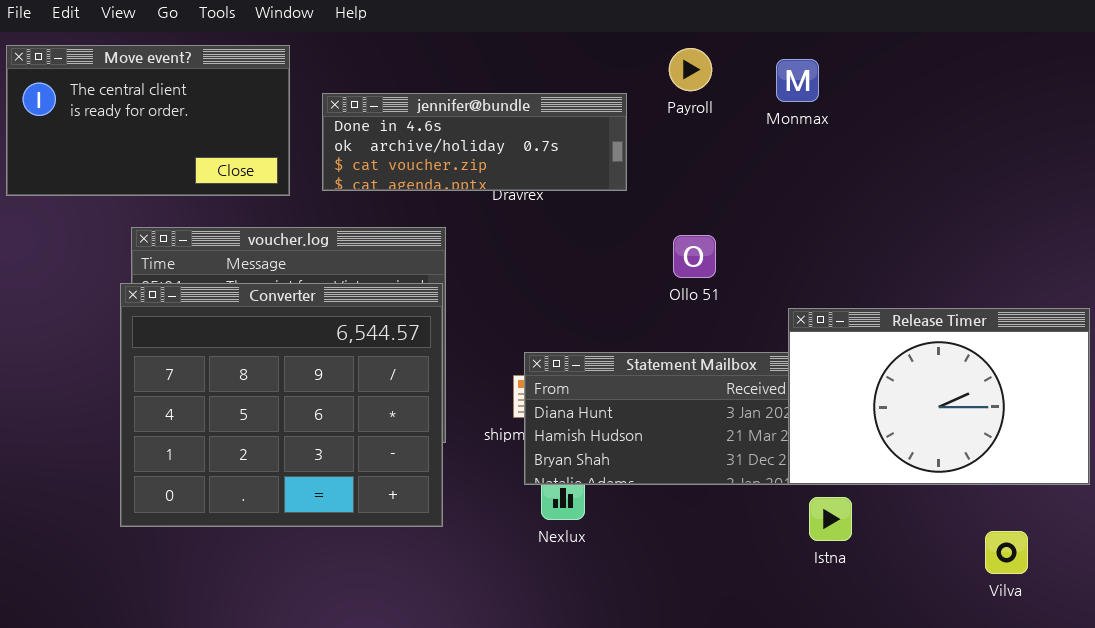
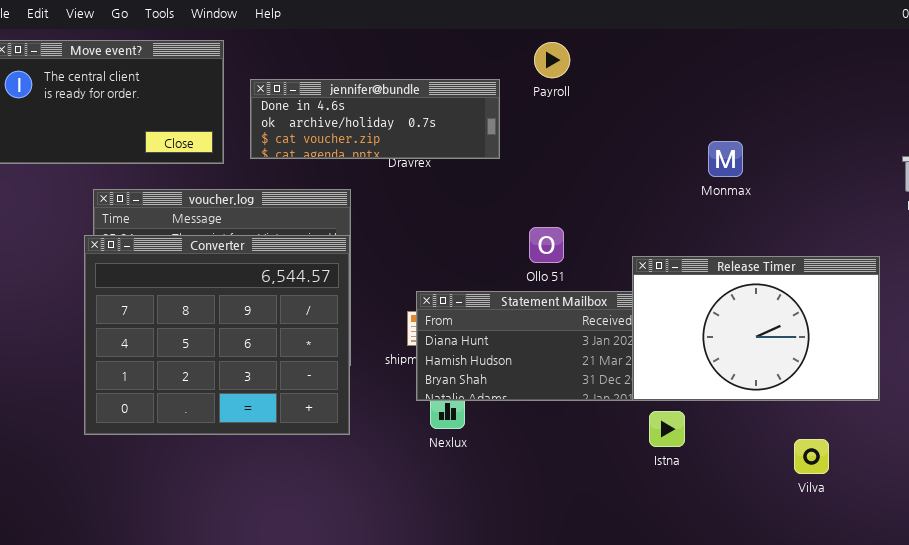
Monmax: [776,59,819,102] -> [708,141,743,177], moved
Ollo 51: [673,235,716,278] -> [529,227,564,263], moved

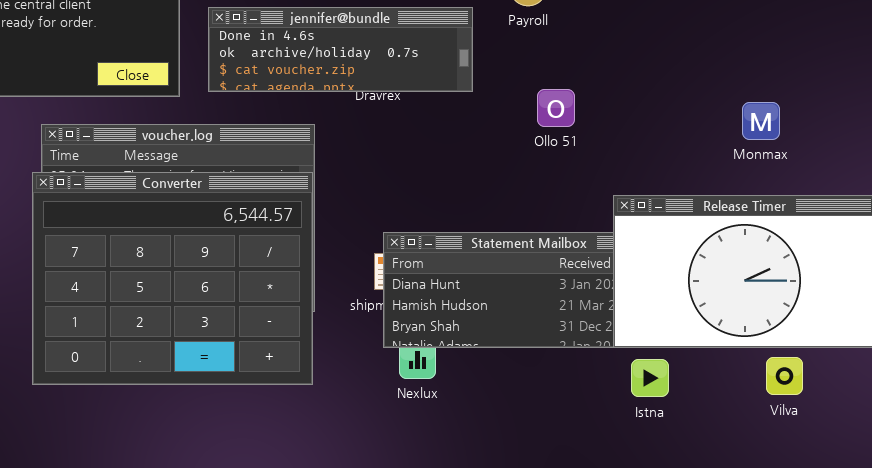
Monmax: [708,141,743,177] -> [742,102,780,140], moved
Ollo 51: [529,227,564,263] -> [537,89,575,127], moved
Vilva: [794,439,829,474] -> [766,357,803,395], moved

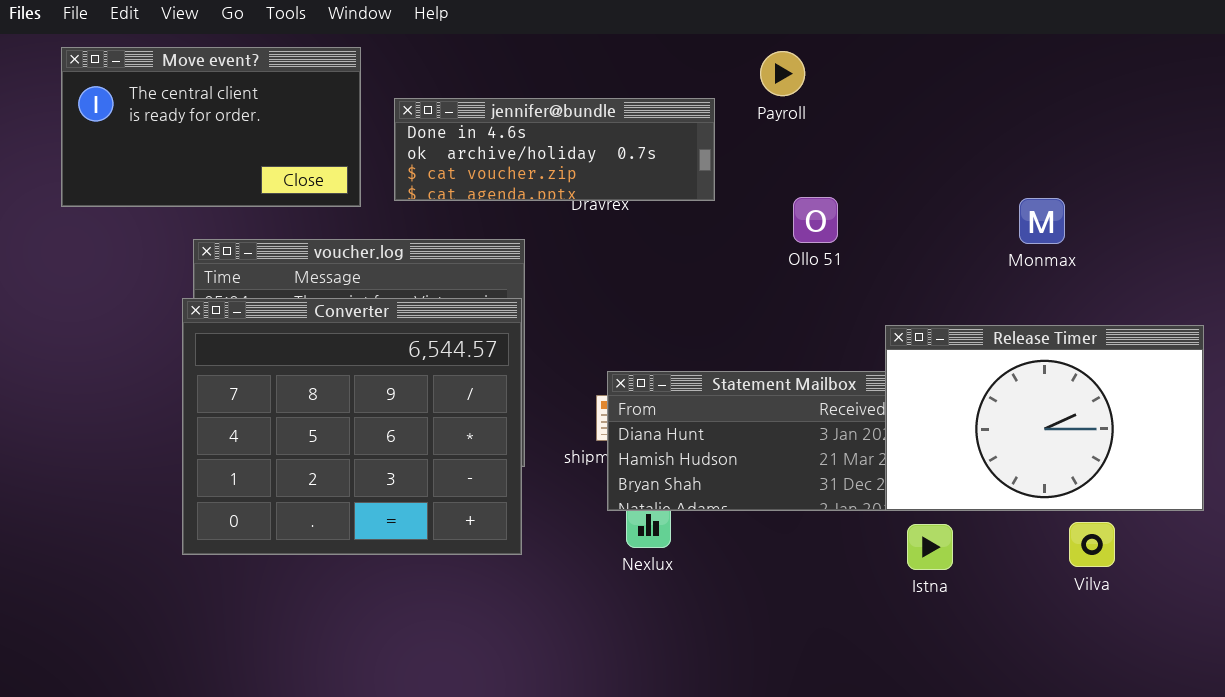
Monmax: [742,102,780,140] -> [1019,198,1065,244], moved

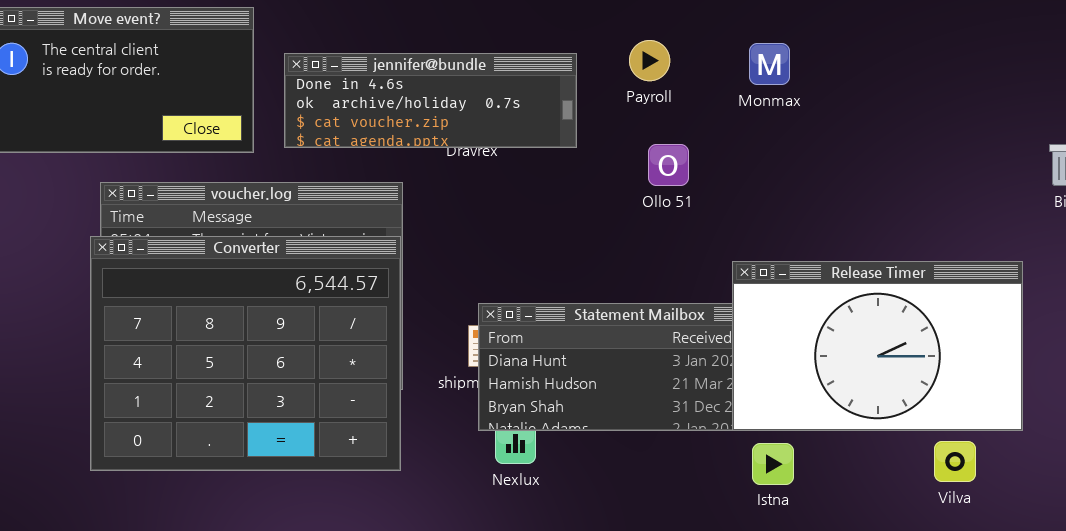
Payroll: [760,51,805,96] -> [629,40,670,81], moved
Monmax: [1019,198,1065,244] -> [749,43,790,85], moved
Vilva: [1069,522,1115,567] -> [934,441,976,482], moved

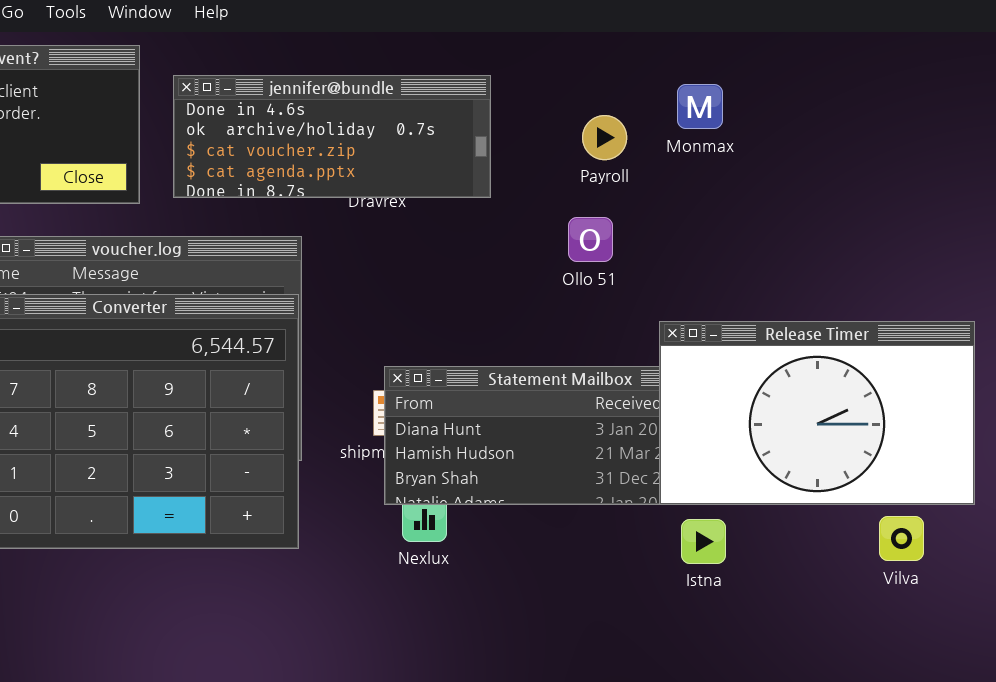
Payroll: [629,40,670,81] -> [582,115,627,160], moved
jennifer@bundle: [284,53,577,148] -> [173,75,491,198], resized
Ollo 51: [648,144,689,186] -> [568,217,613,262], moved

